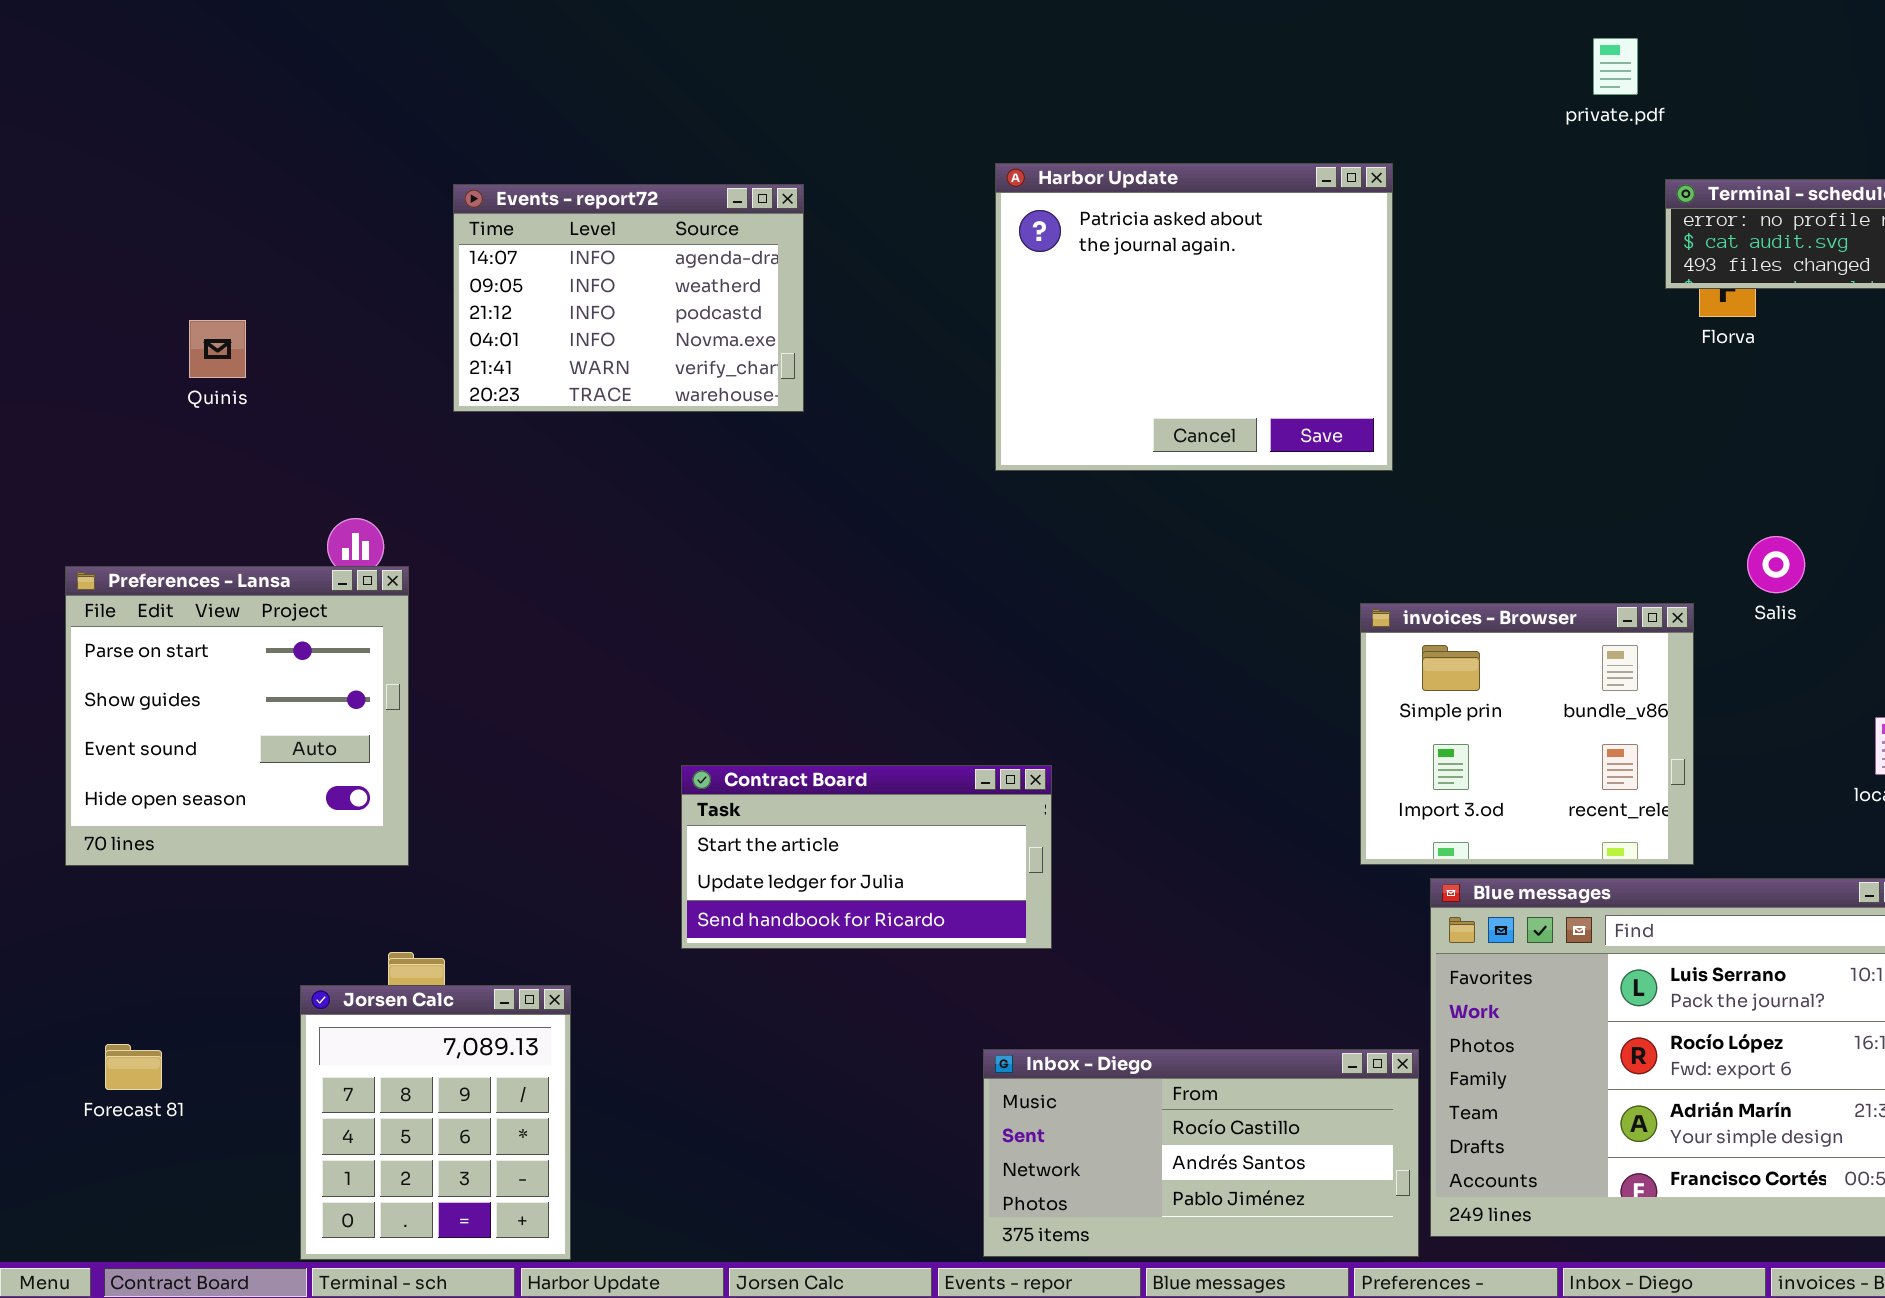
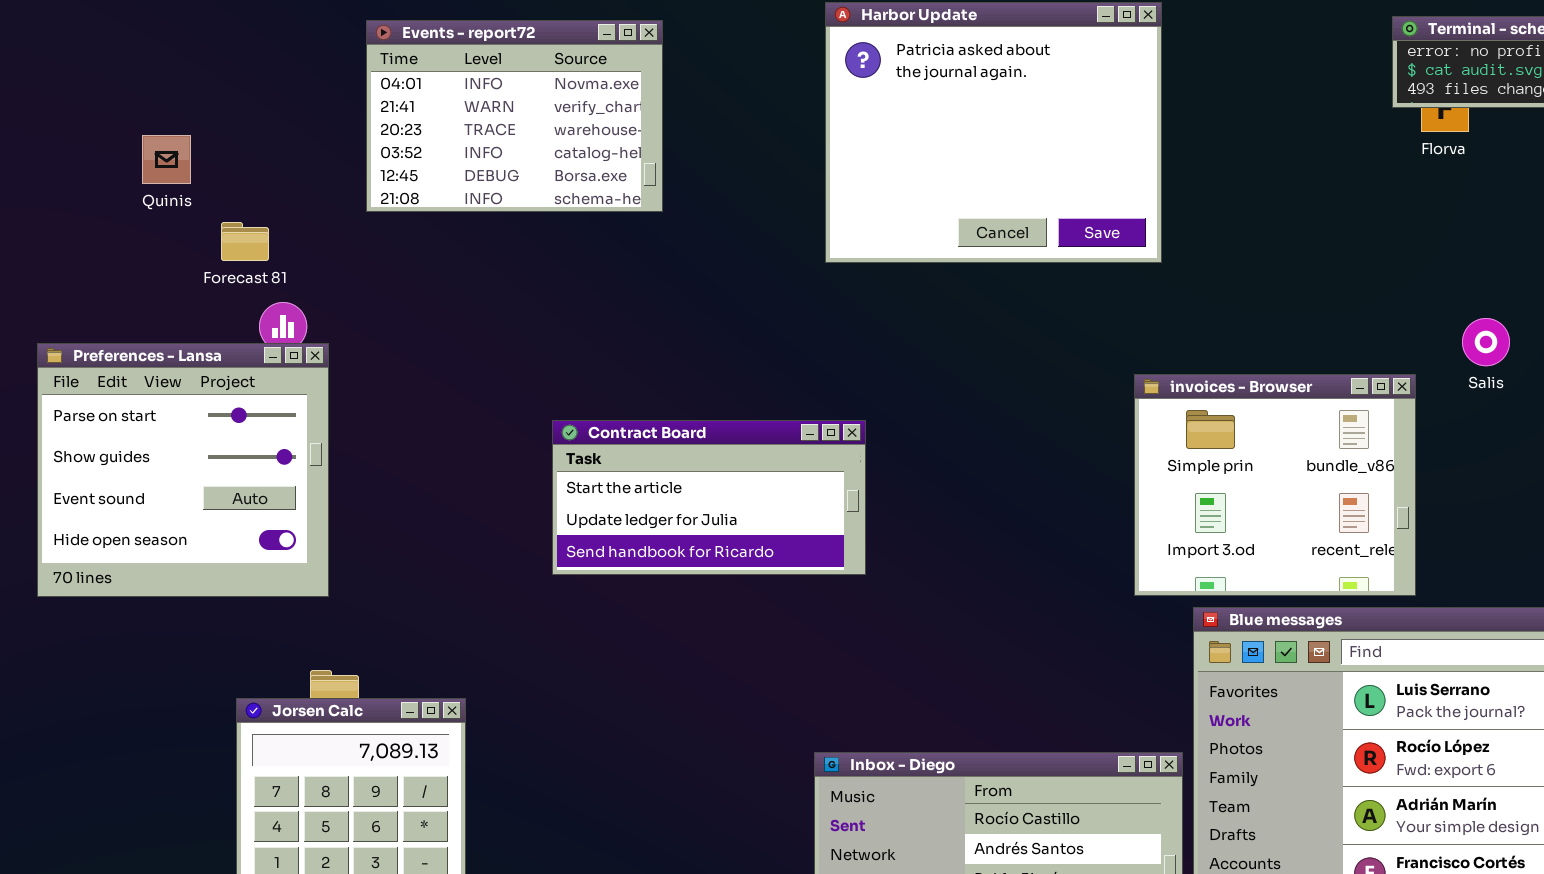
Events - report72: [453,184,804,412] -> [366,20,663,212], scrolled down 3 rows
Contract Board: [681,765,1052,949] -> [552,420,866,575], moved
Forecast 81: [105,1044,162,1090] -> [221,222,269,261], moved

